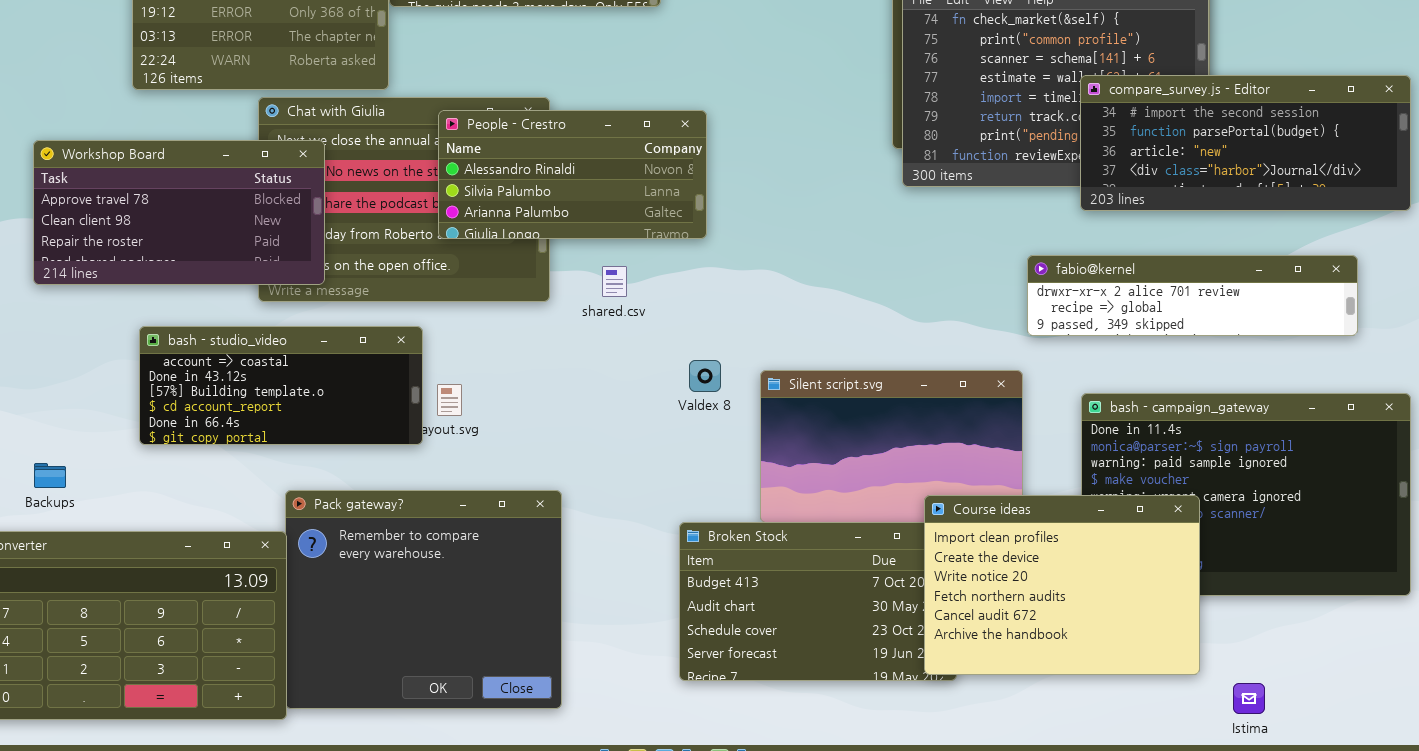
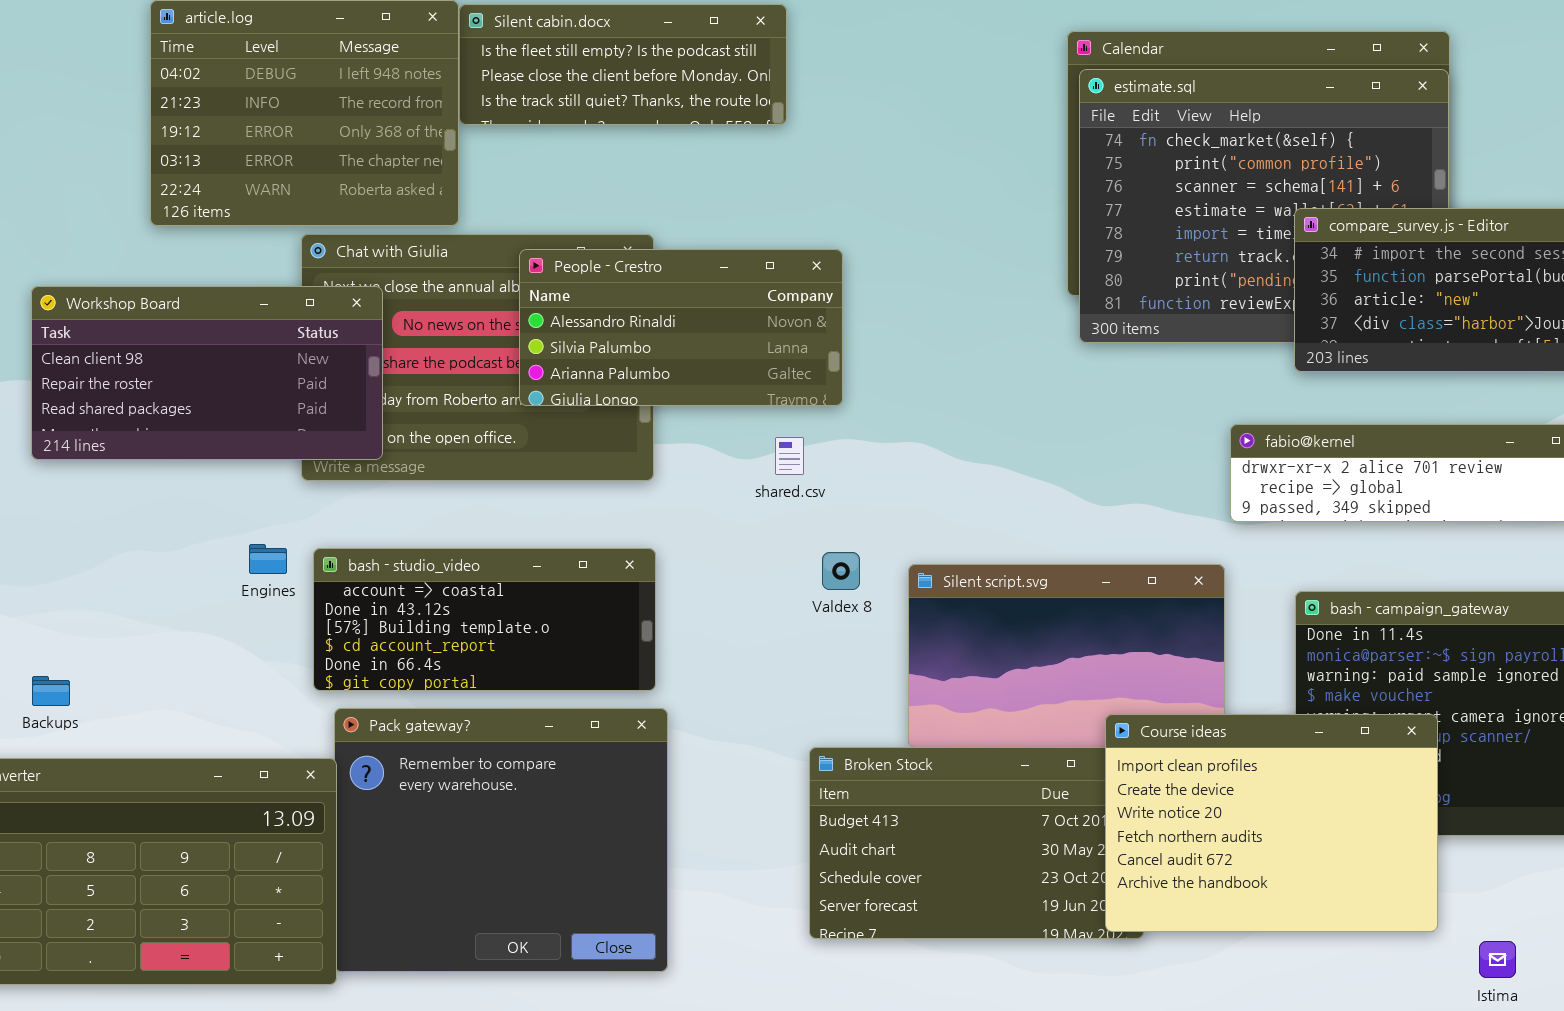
Workshop Board: [33,140,325,285] -> [31,286,383,460], scrolled down 1 row
shared.csv: [602,266,627,297] -> [775,437,804,475], moved
bash - studio_video: [139,326,423,445] -> [313,548,656,691], moved

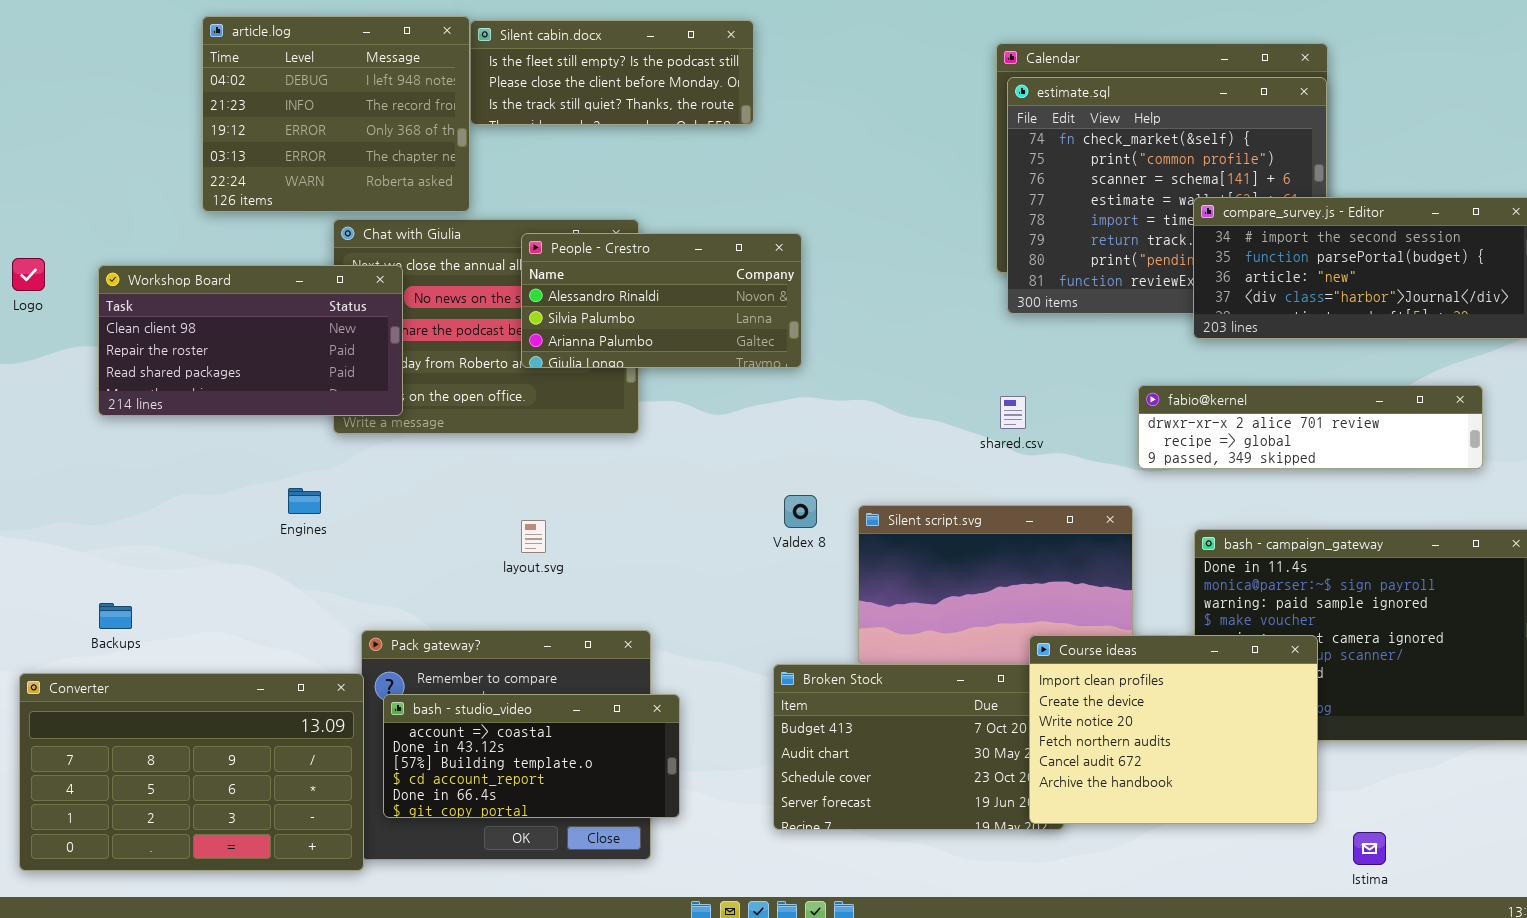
shared.csv: [775,437,804,475] -> [1000,396,1026,429], moved
bash - studio_video: [313,548,656,691] -> [383,694,680,818], moved

